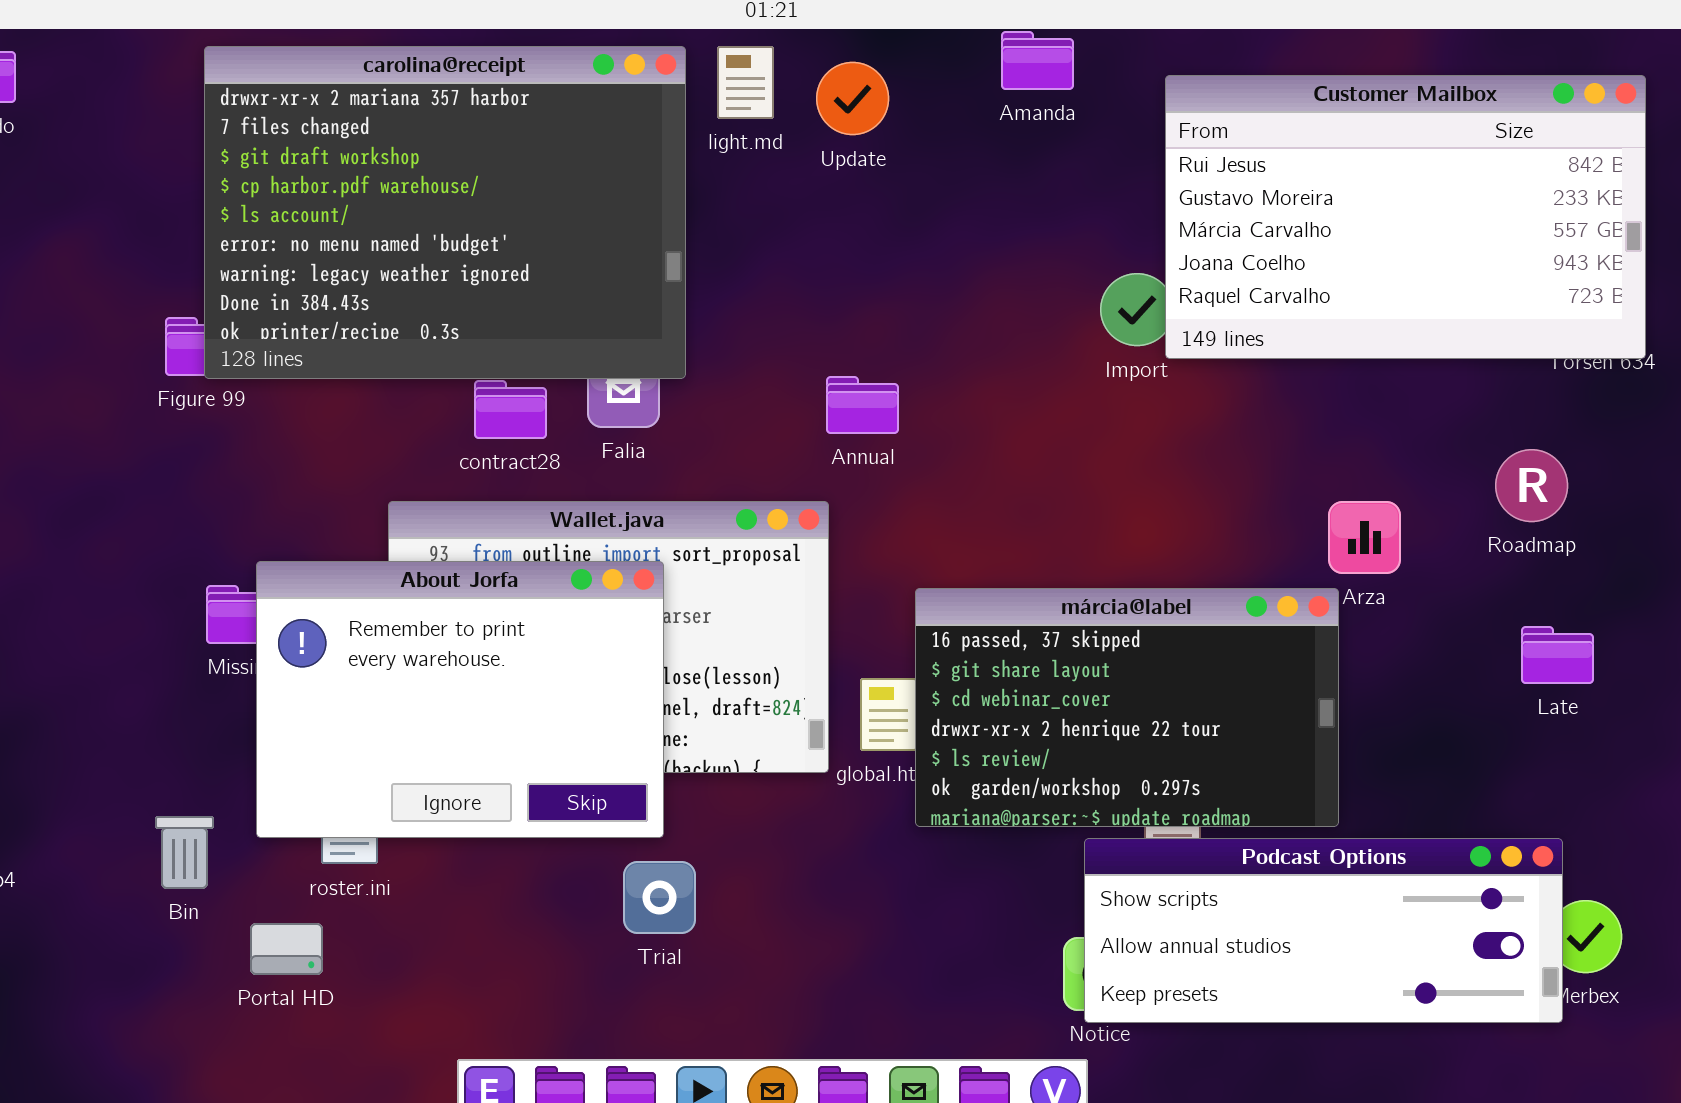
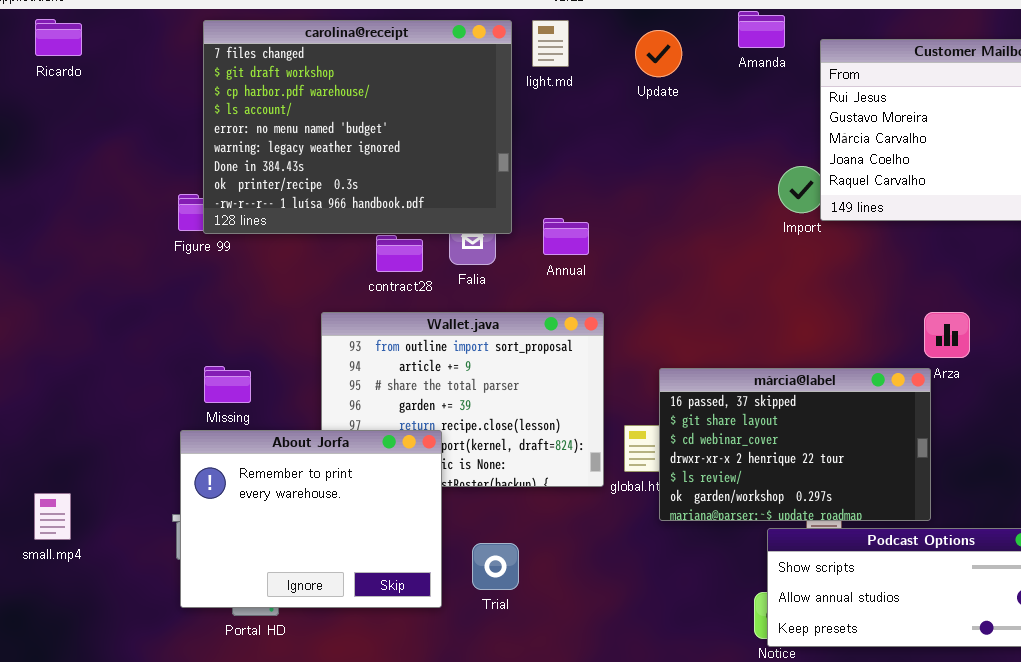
Amanda: [1001,31,1074,90] -> [738,11,785,48], moved
carolina@receipt: [204,46,686,379] -> [203,20,512,234], scrolled down 1 row
Update: [816,62,889,135] -> [635,30,682,77], moved
Annual: [826,376,899,434] -> [543,218,589,255], moved
About Jorfa: [256,561,664,838] -> [180,430,442,608], moved

